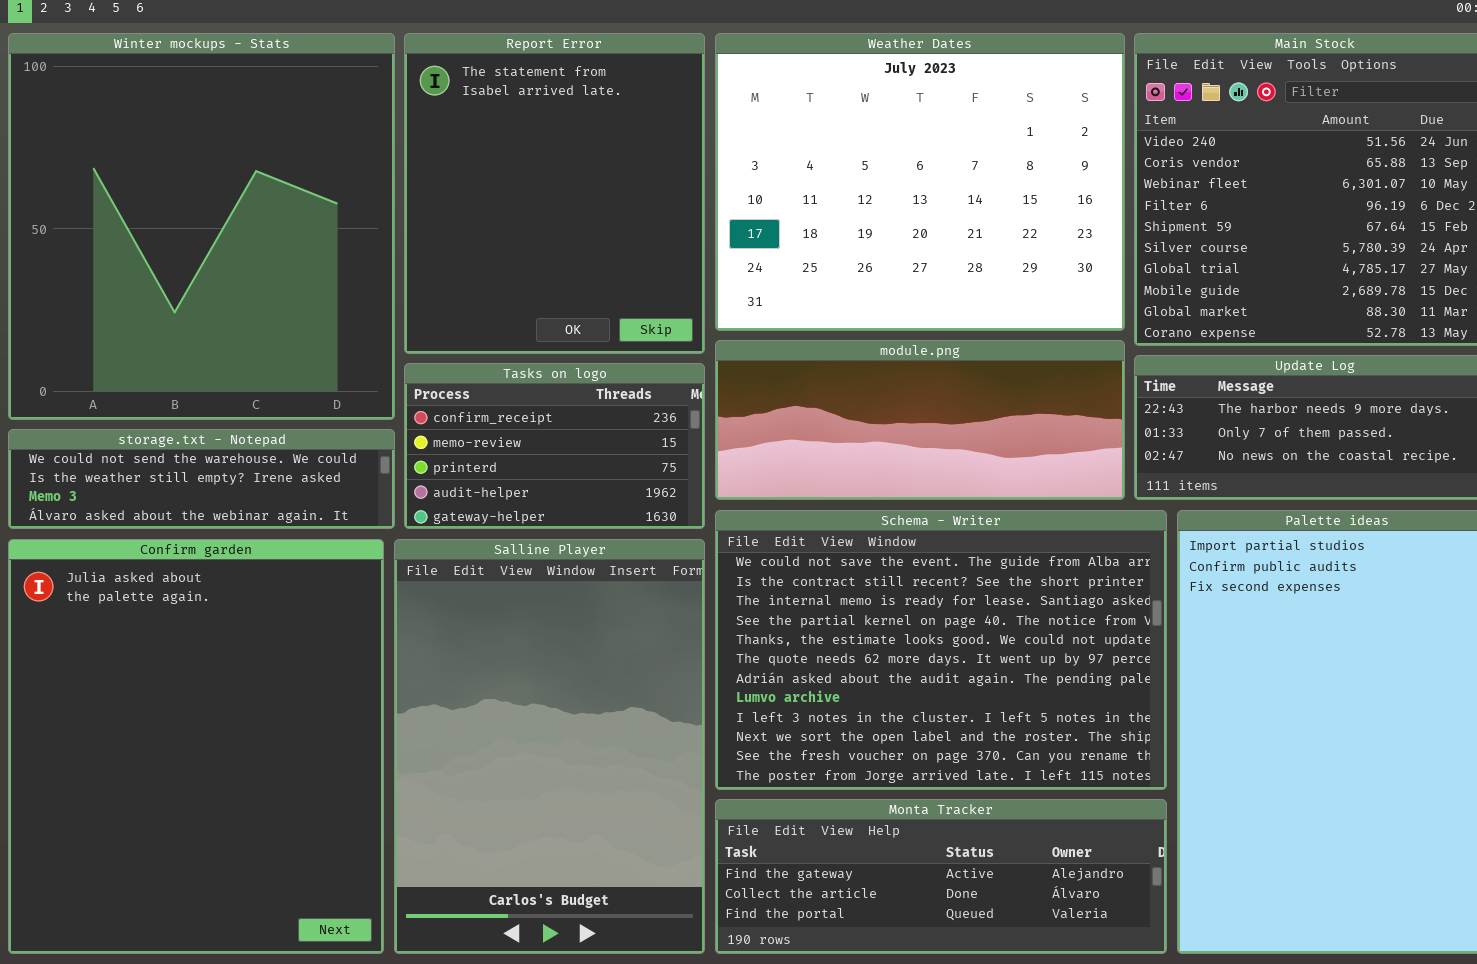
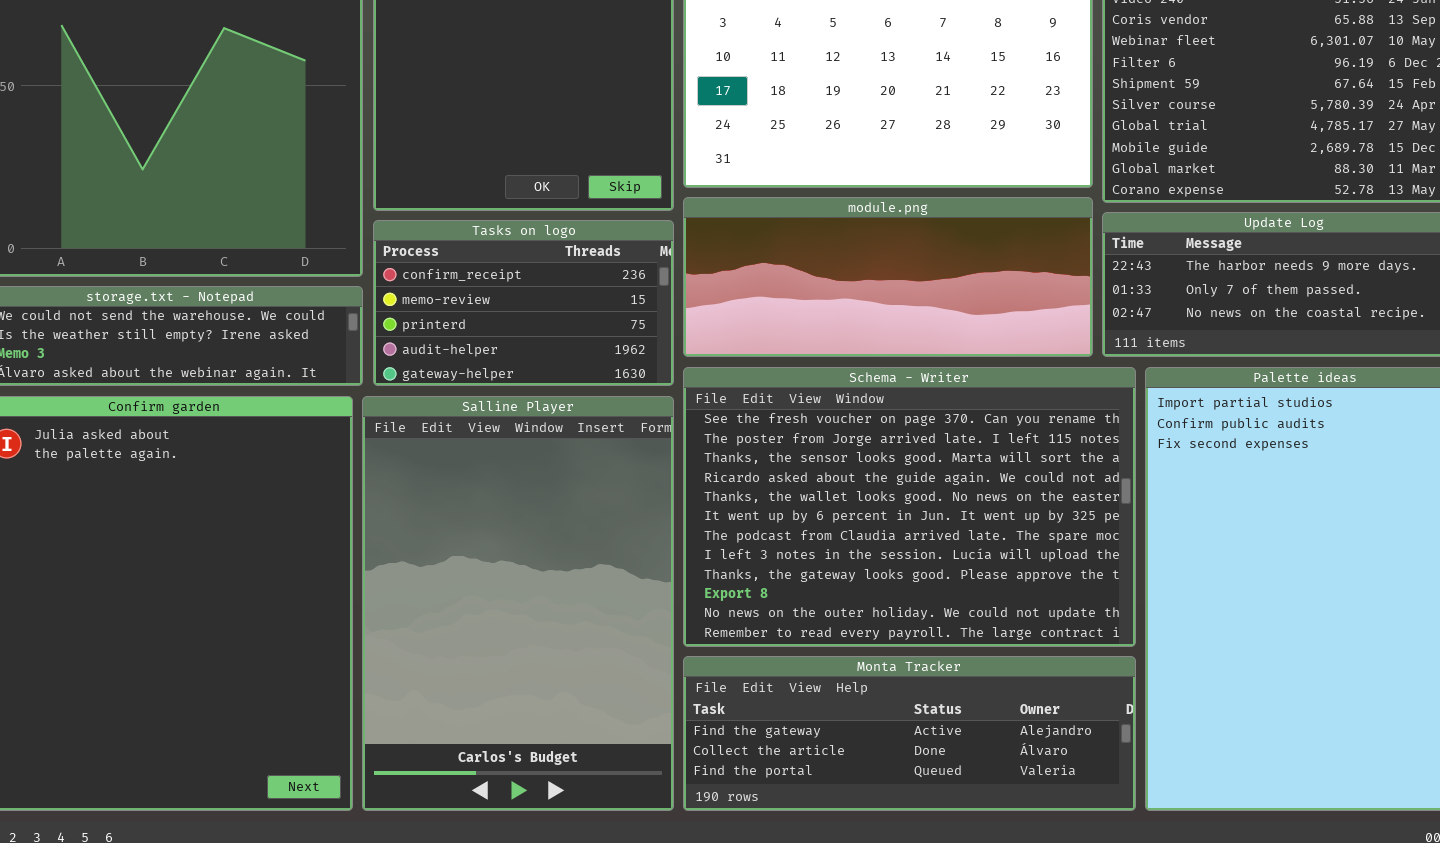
Schema - Writer: [715,510,1167,790] -> [683,367,1136,647], scrolled down 10 rows

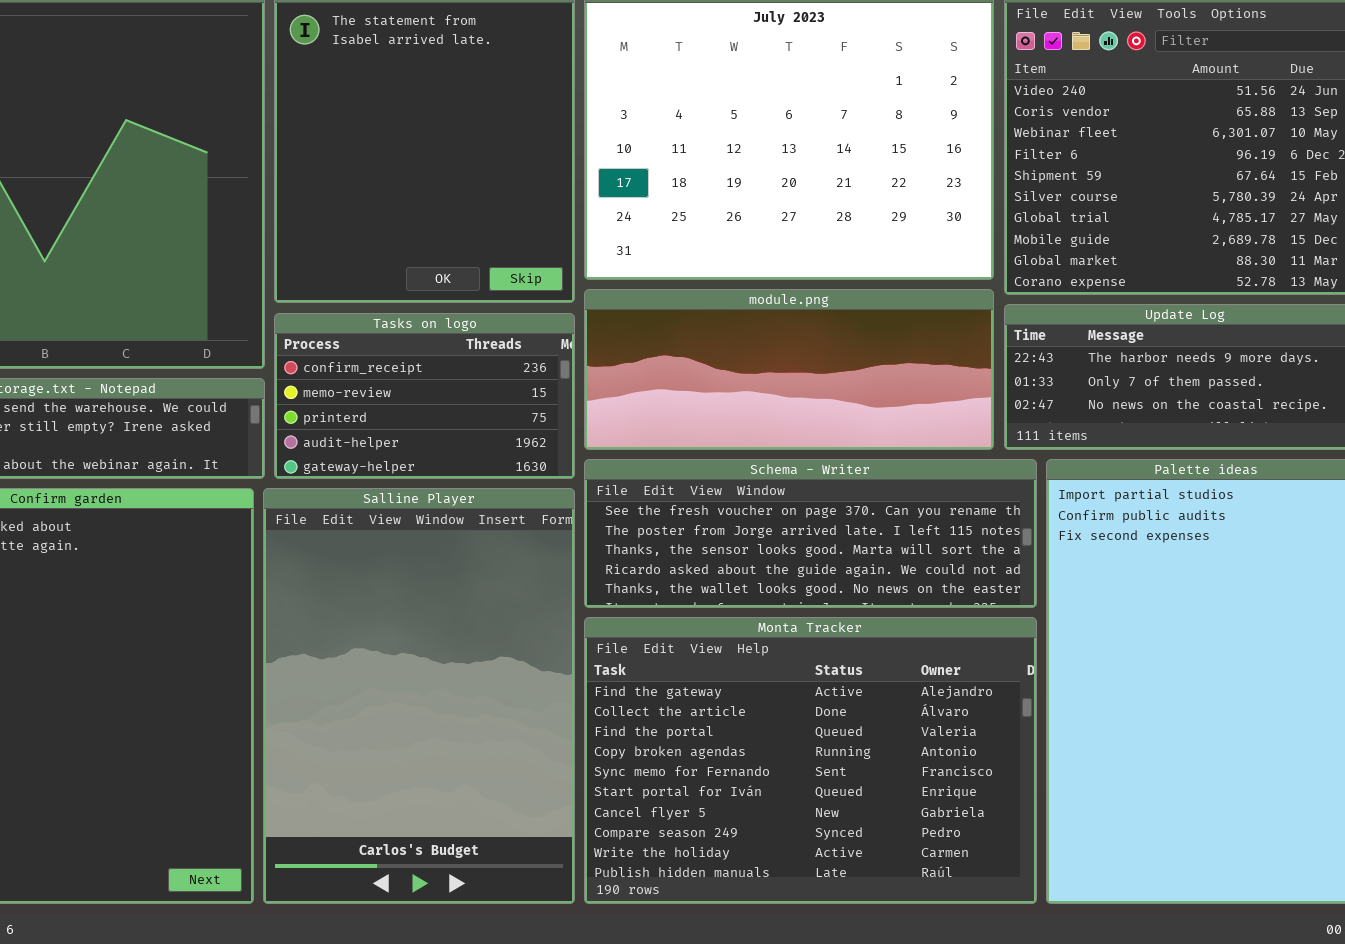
Schema - Writer: [683,367,1136,647] -> [584,459,1037,608], resized
Monta Tracker: [683,656,1136,811] -> [584,617,1037,904], resized

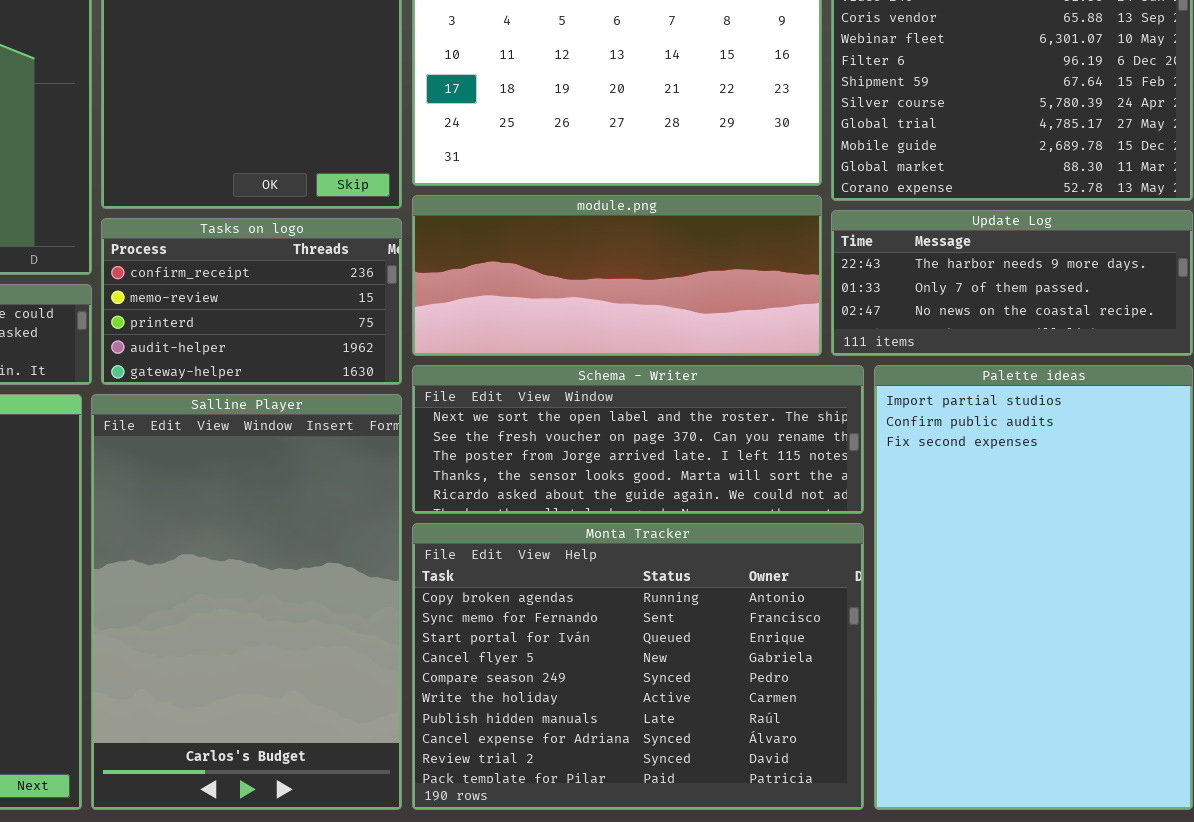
Schema - Writer: [584,459,1037,608] -> [412,365,864,514], scrolled up 1 row
Monta Tracker: [584,617,1037,904] -> [412,523,864,810], scrolled down 3 rows

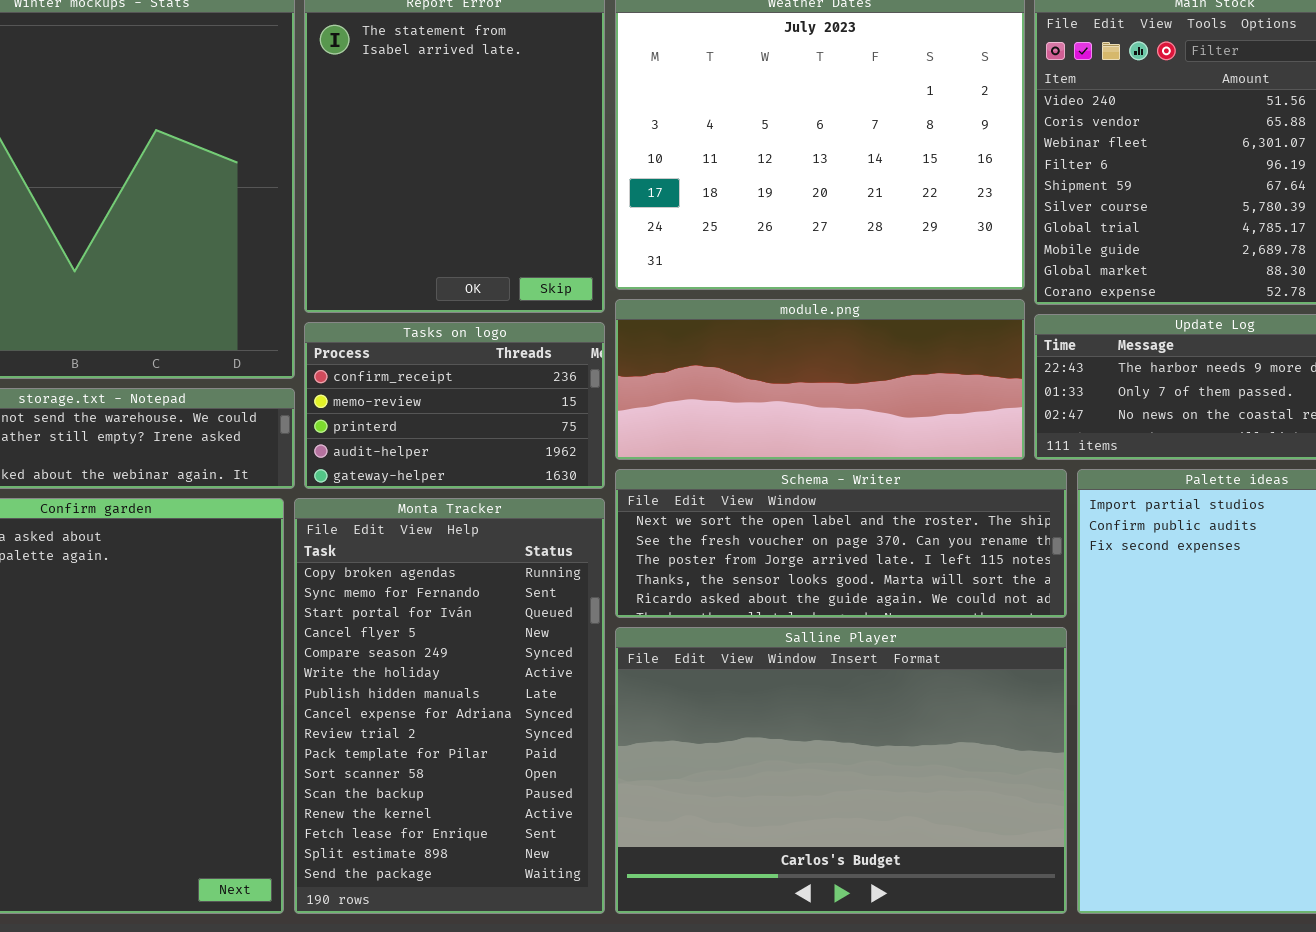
Salline Player: [91,394,402,810] -> [615,627,1067,914], moved, resized
Monta Tracker: [412,523,864,810] -> [294,498,605,914], moved, resized

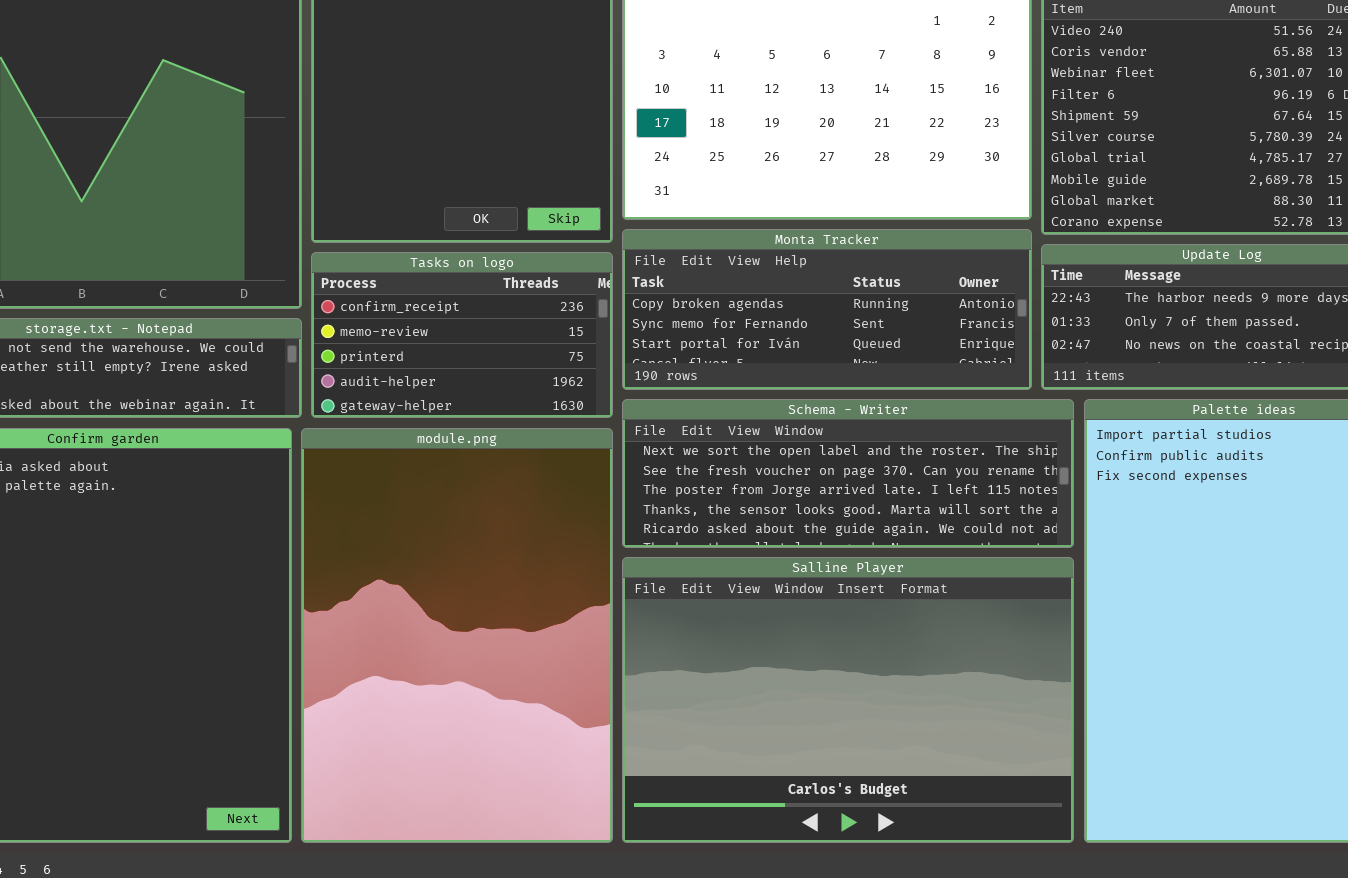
module.png: [615,299,1025,460] -> [301,428,613,843], moved, resized
Monta Tracker: [294,498,605,914] -> [622,229,1032,390], moved, resized

